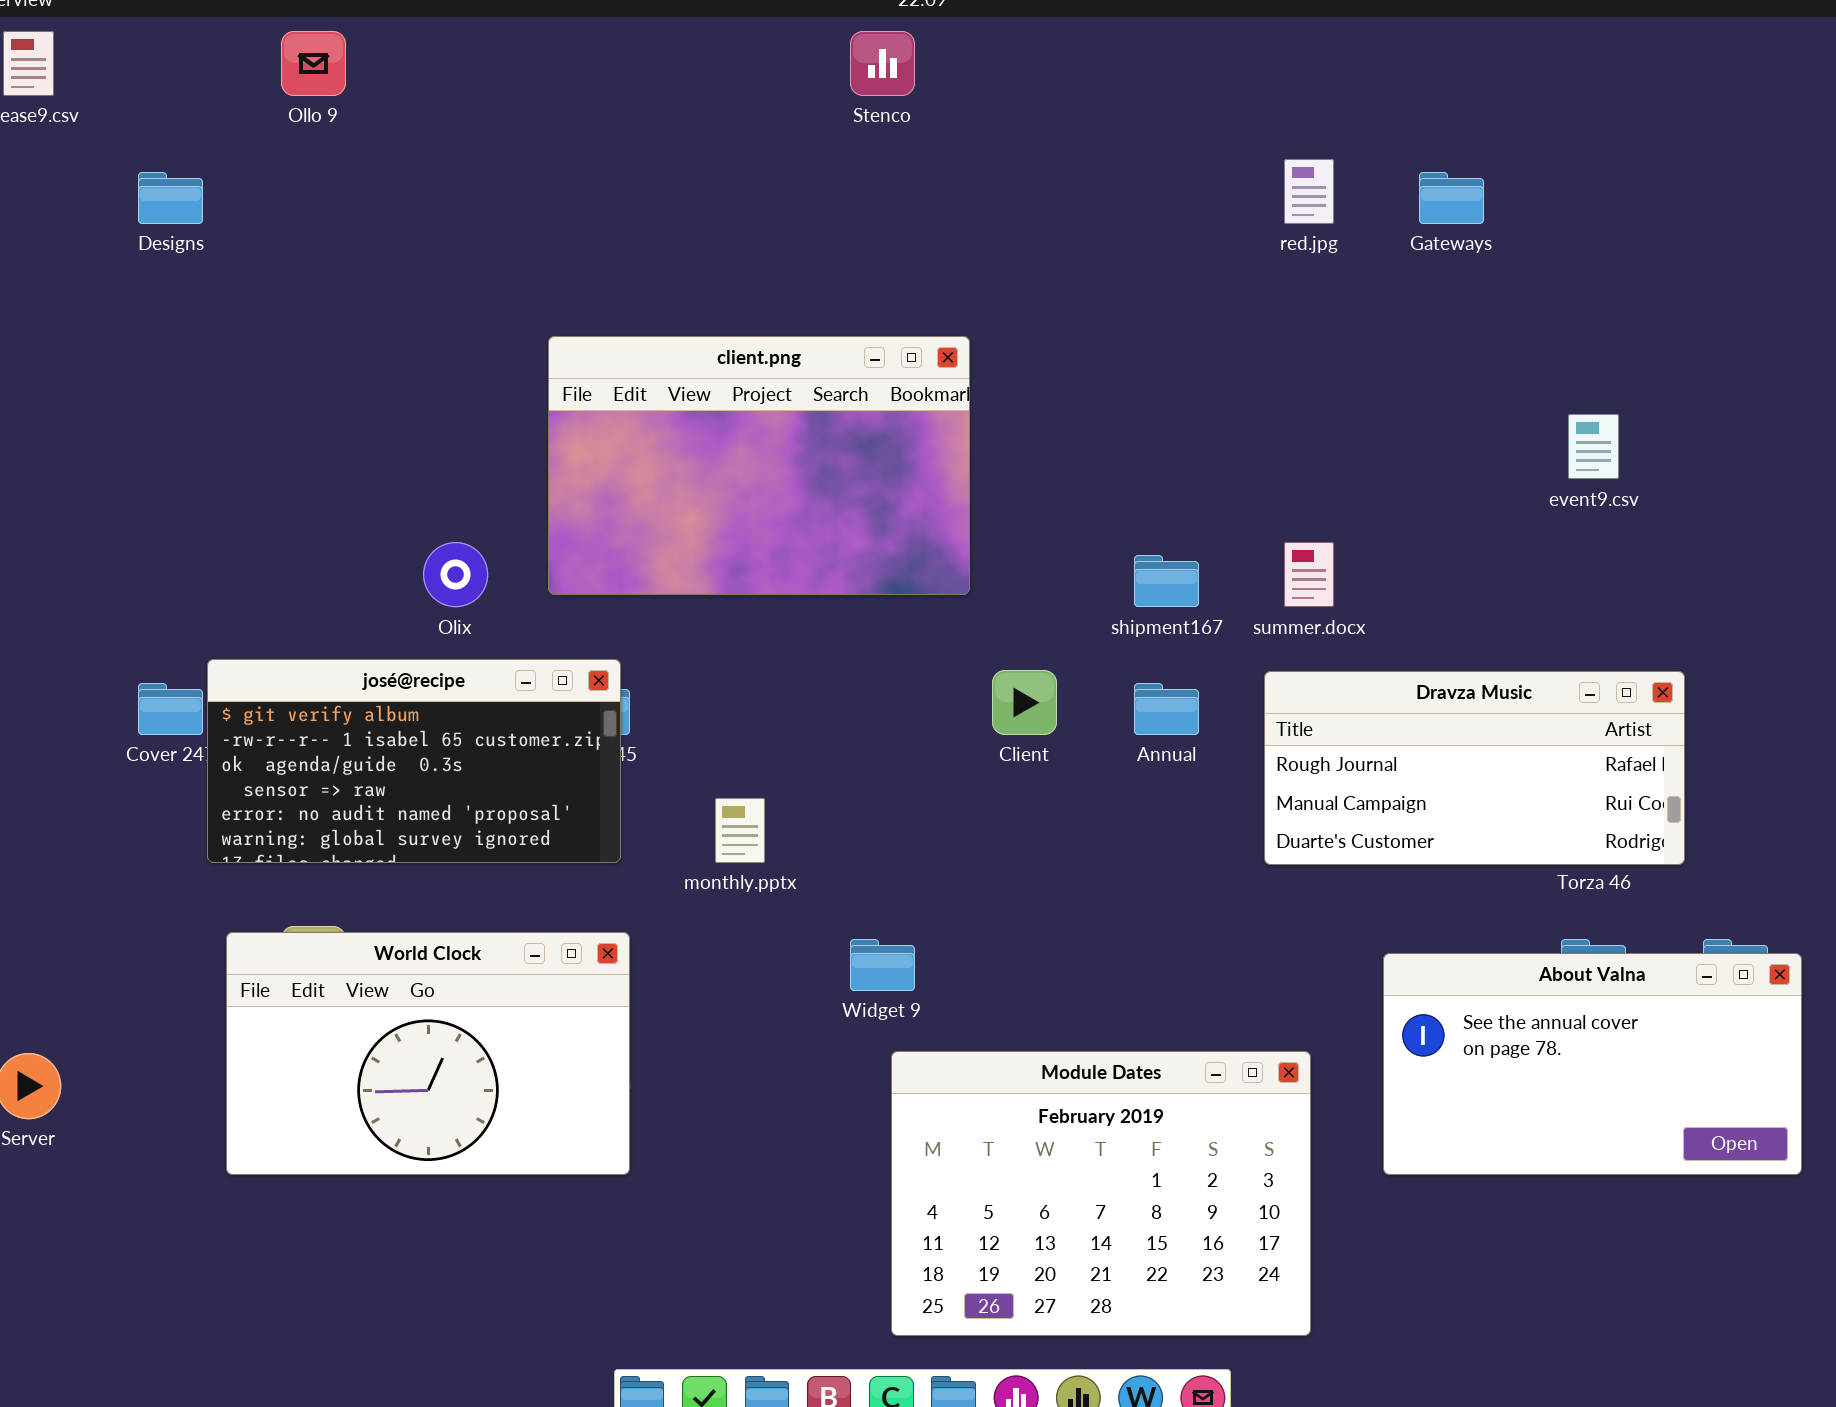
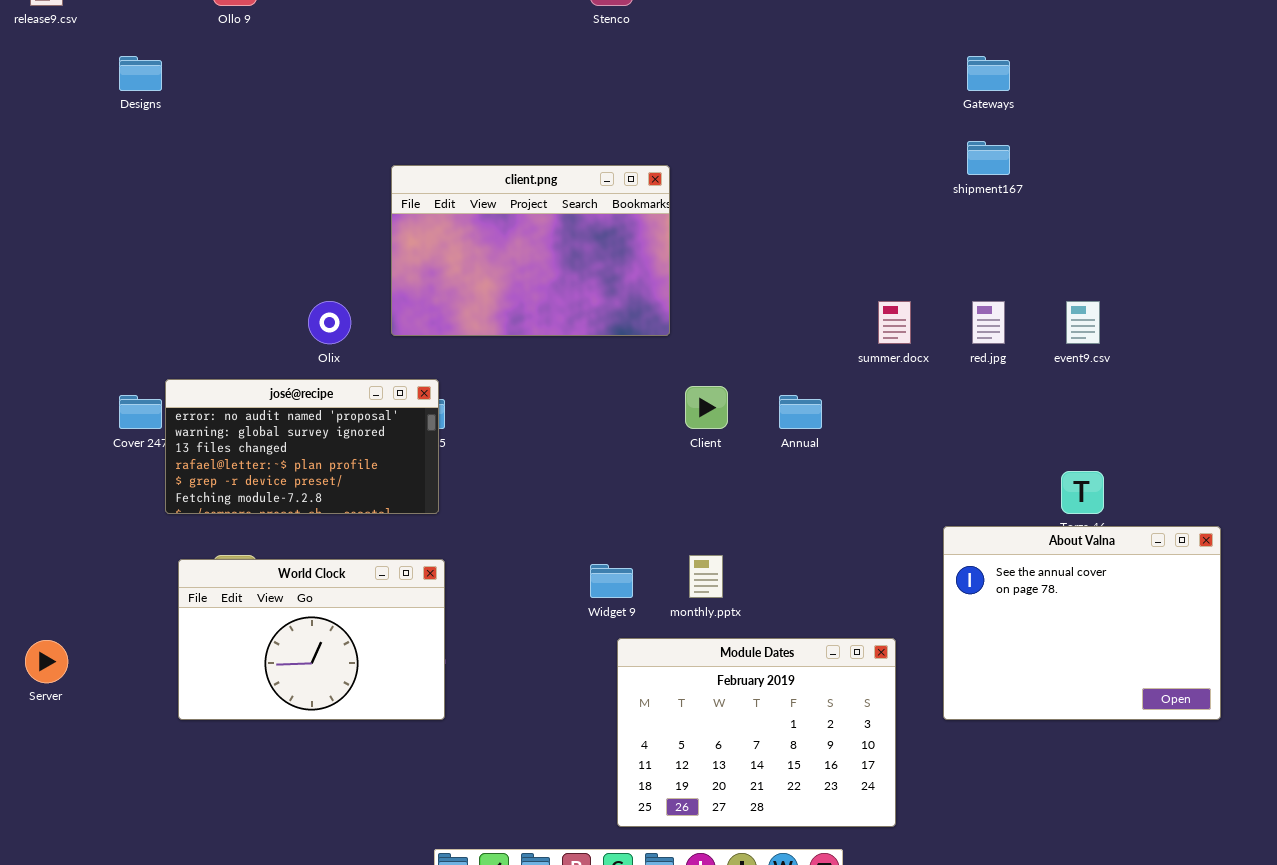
red.jpg: [1284,159,1334,224] -> [972,301,1005,344], moved
event9.csv: [1568,414,1619,479] -> [1066,301,1100,344], moved
shipment167: [1134,555,1199,607] -> [967,141,1010,175], moved
josé@recipe: [207,659,621,863] -> [165,379,439,514], scrolled down 4 rows
Dravza Music: [1264,671,1685,865] -> none, closed
monthly.pptx: [715,798,765,863] -> [689,555,723,598], moved
About Valna: [1383,953,1802,1175] -> [943,526,1221,720], resized

